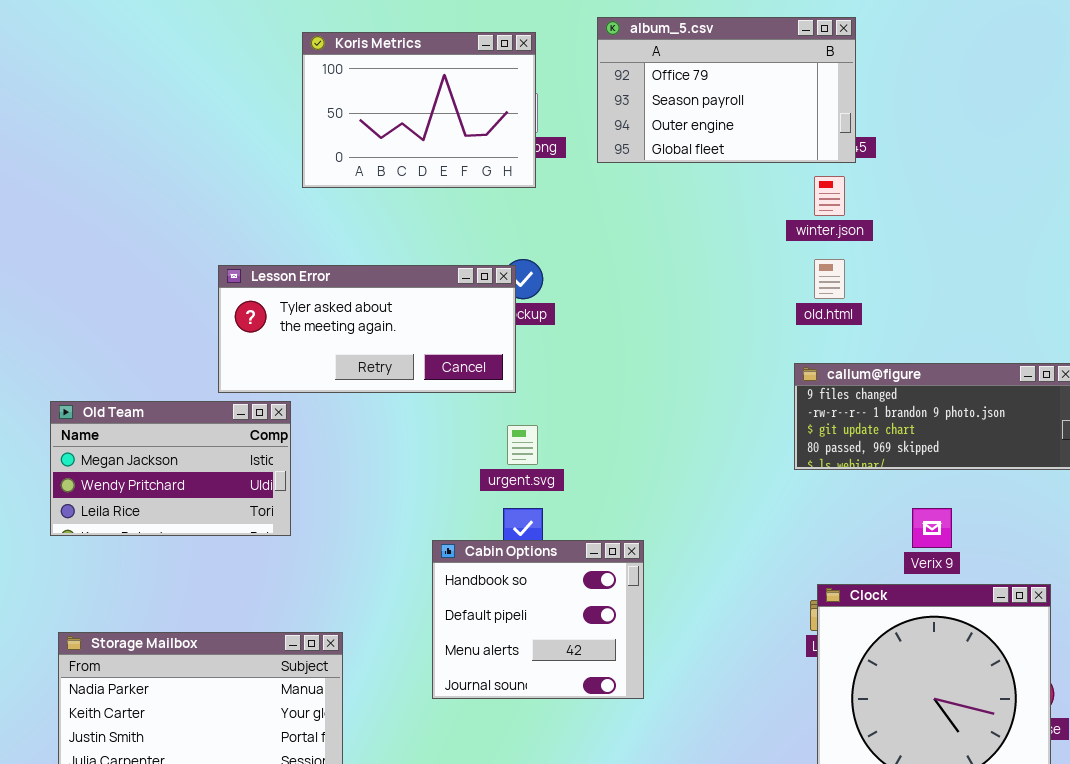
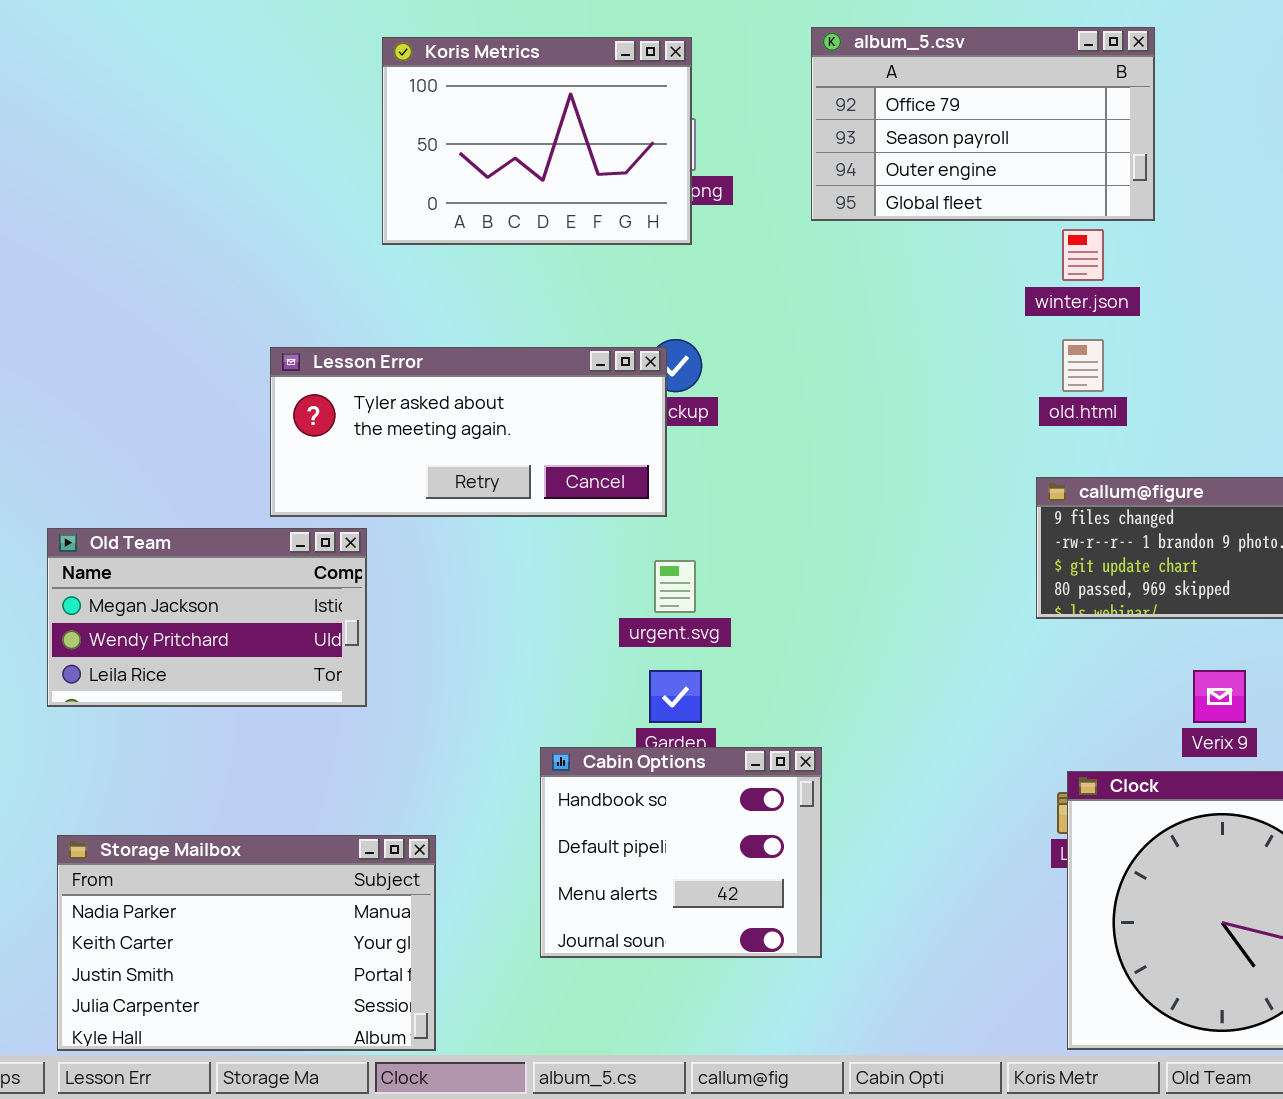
album_5.csv: [597,17,856,163] -> [811,27,1155,221], moved
Cabin Options: [432,540,644,699] -> [540,747,822,958], moved

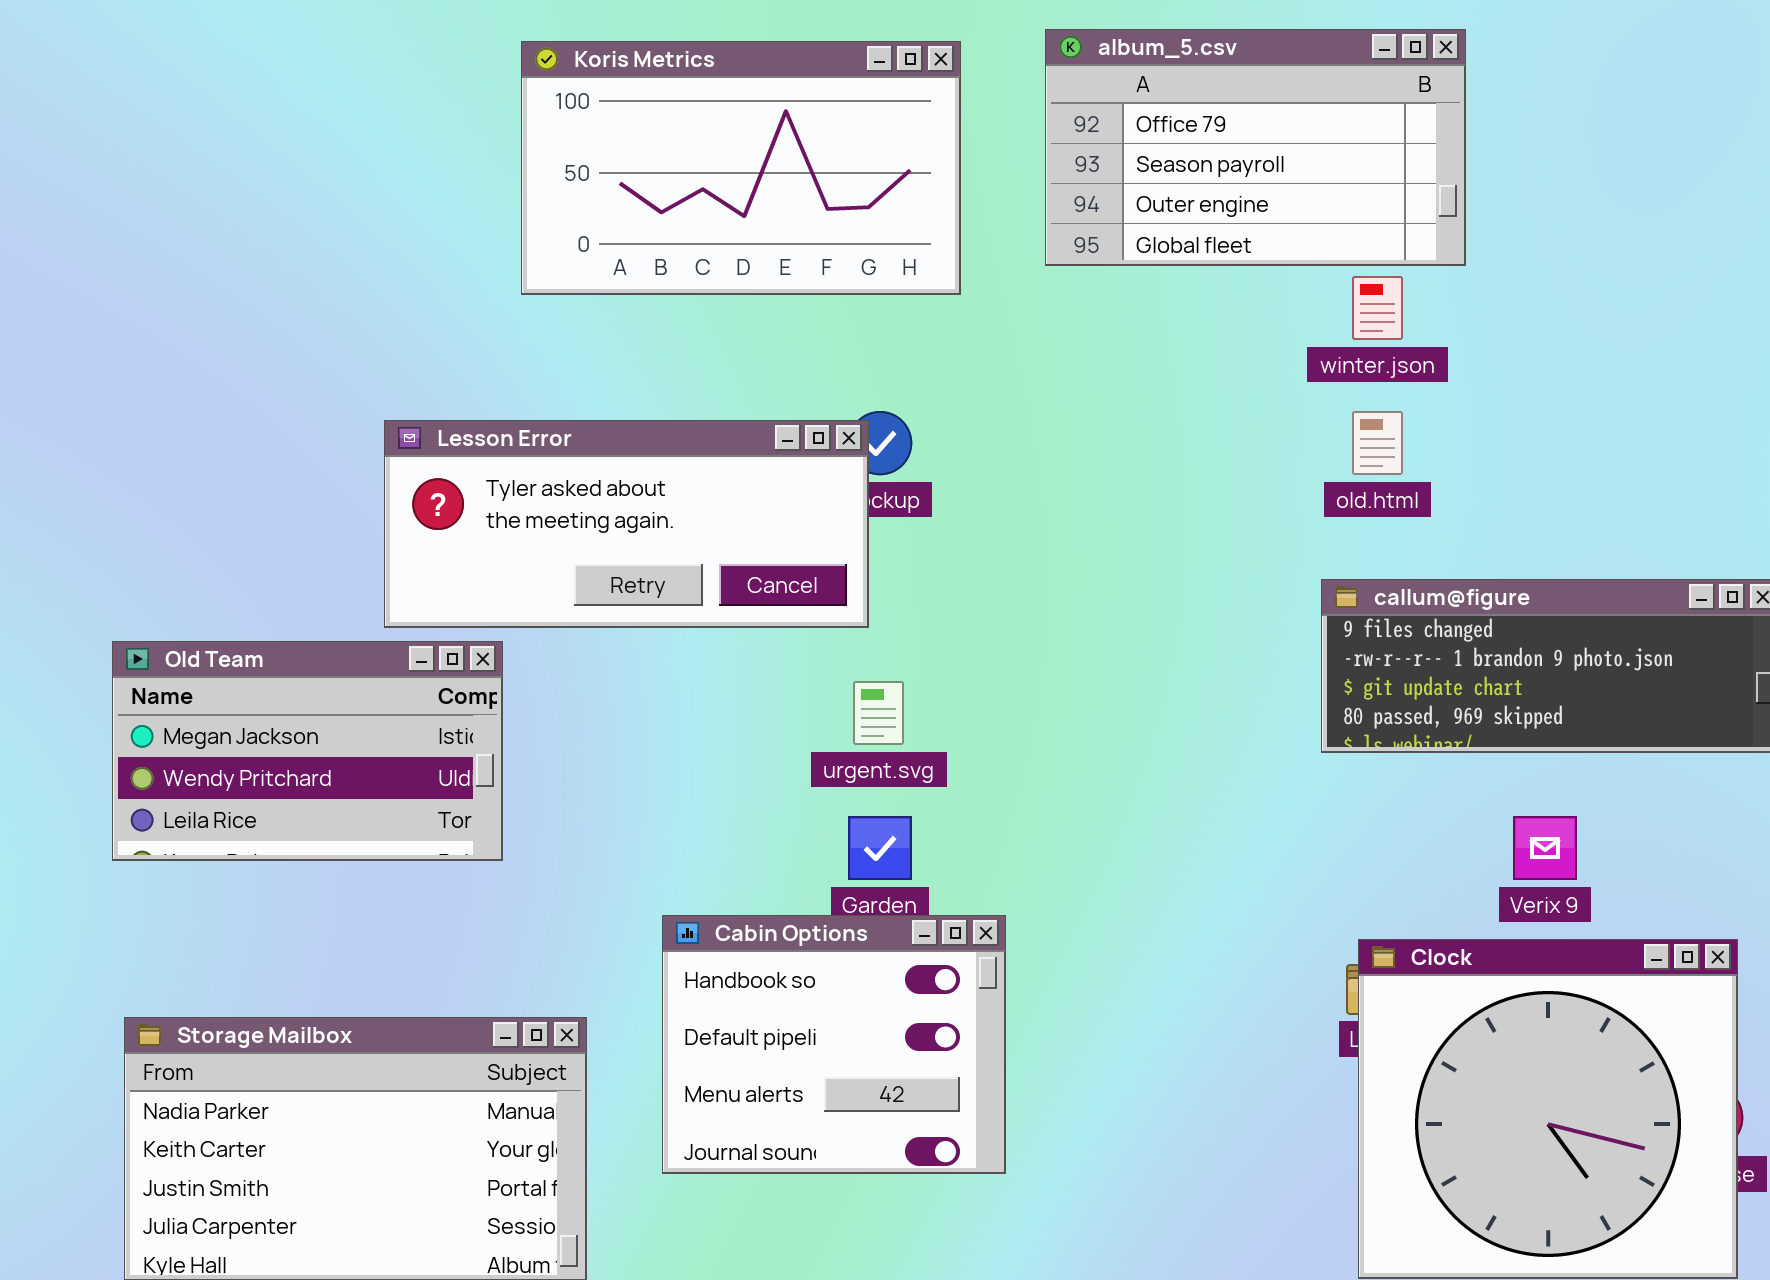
Koris Metrics: [382,37,692,245] -> [521,41,961,295], resized
Cabin Options: [540,747,822,958] -> [662,915,1006,1174], moved

